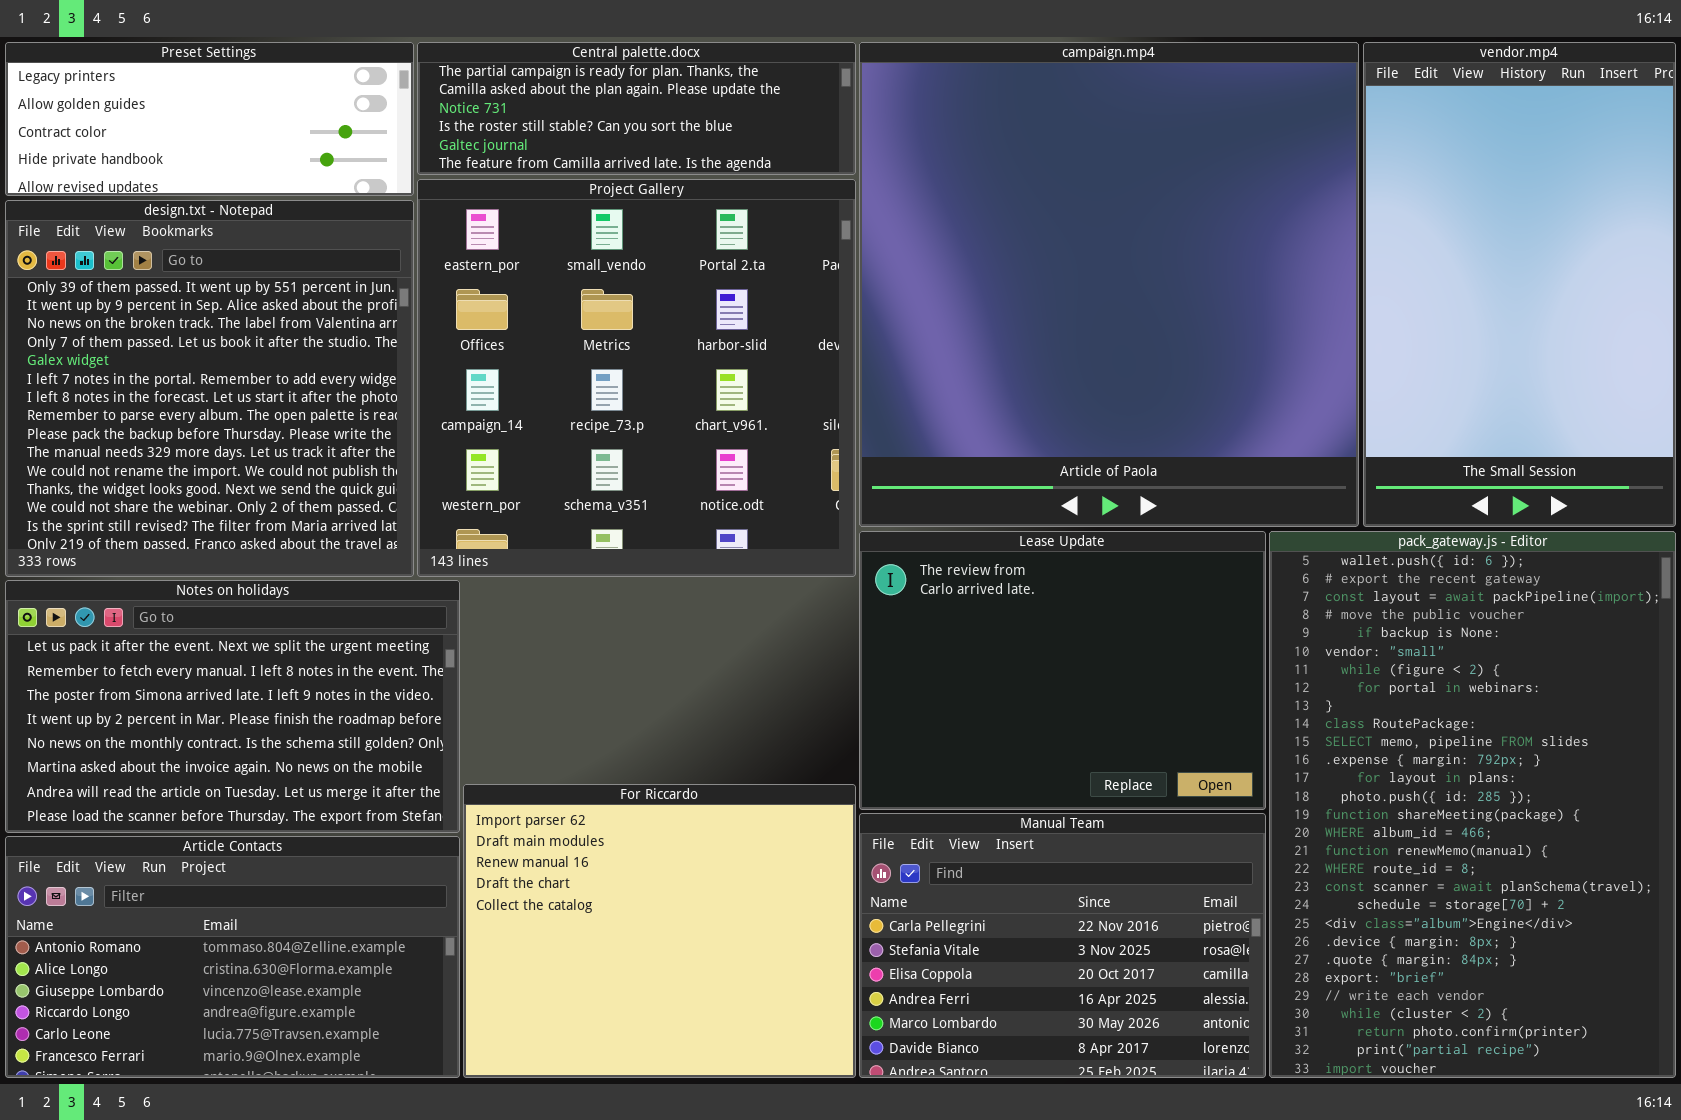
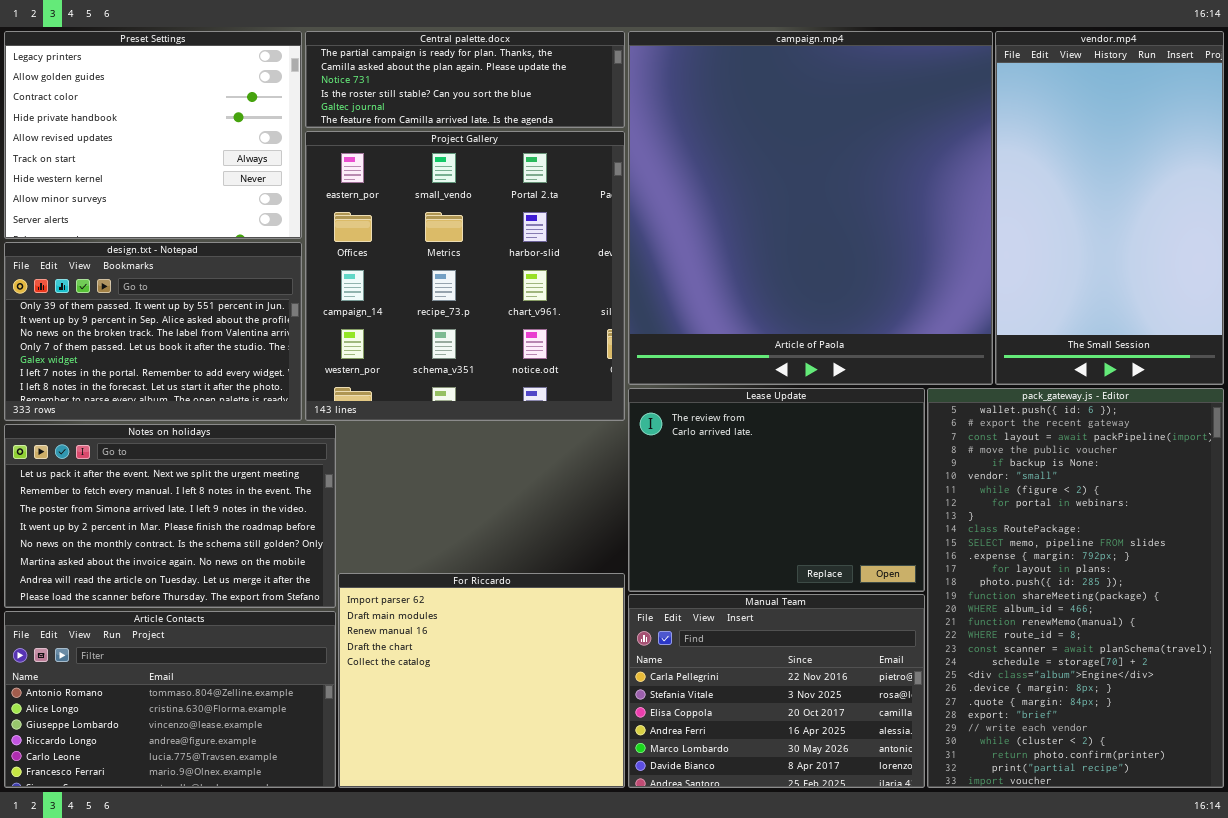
Preset Settings: [5,42,414,196] -> [4,31,302,239], resized
design.txt - Notepad: [5,200,414,577] -> [4,242,302,421], resized

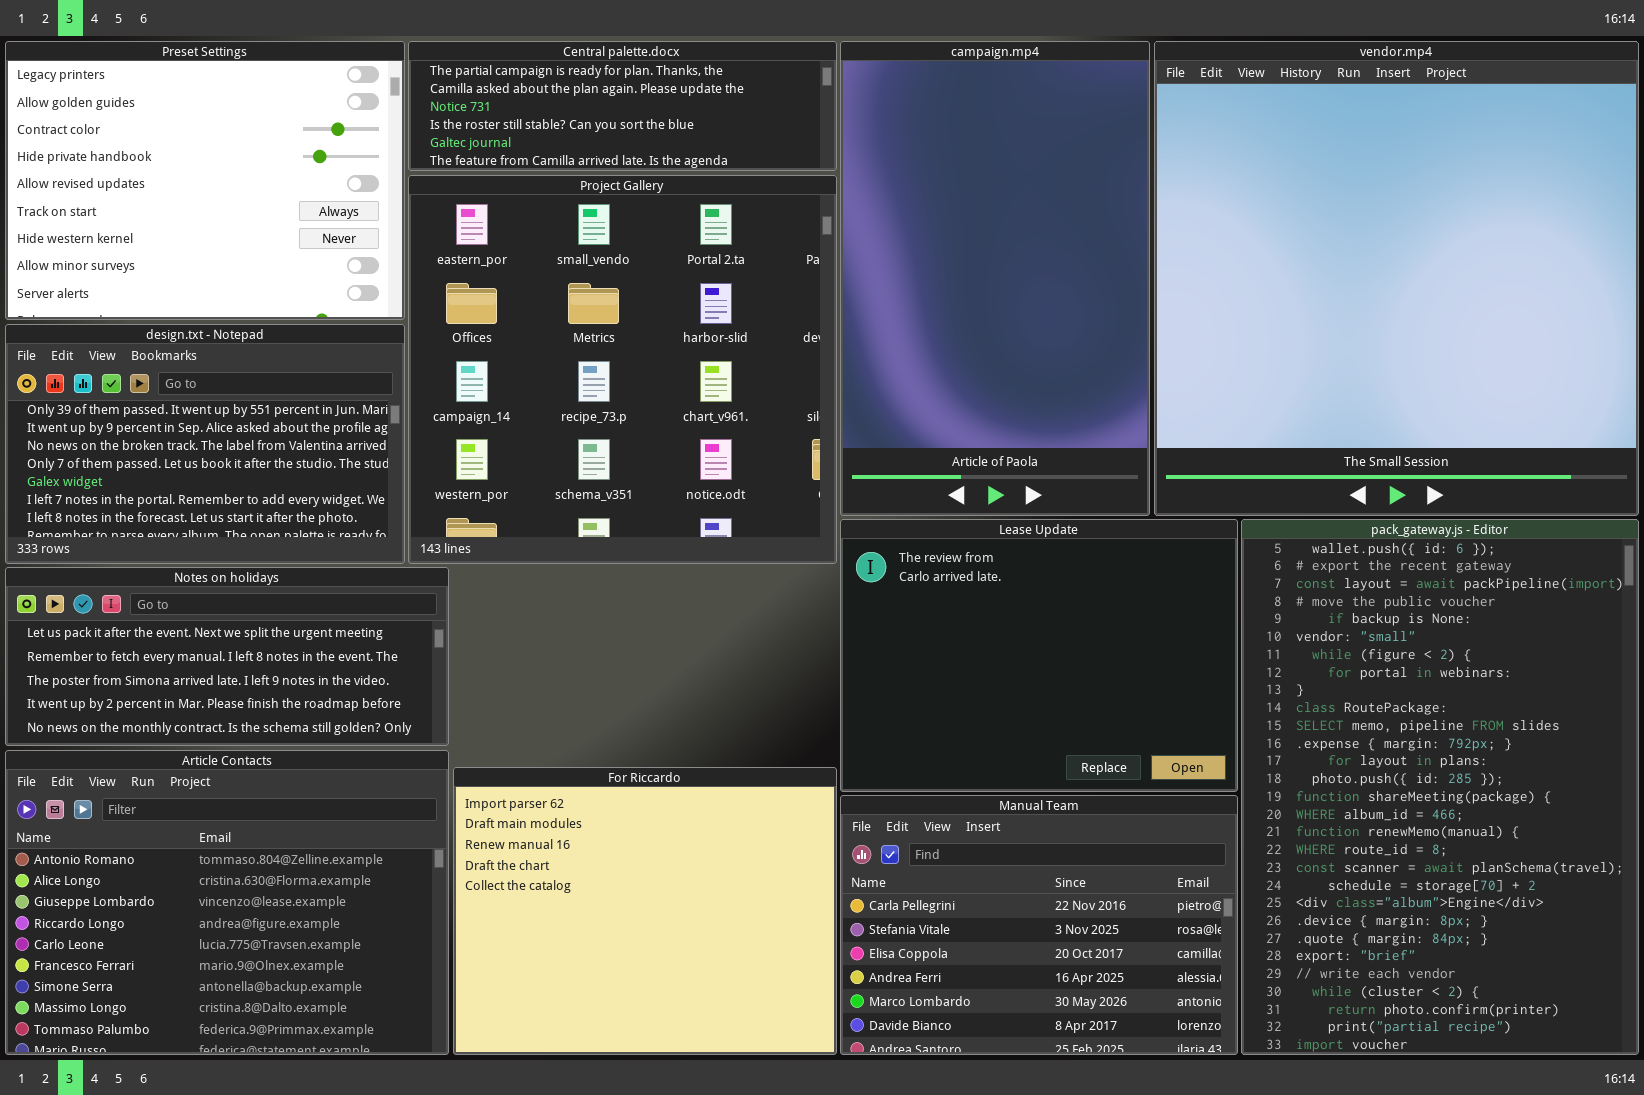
campaign.mp4: [628,31,993,385] -> [840,41,1150,516], resized
vendor.mp4: [995,31,1224,385] -> [1154,41,1639,516], resized
Notes on holidays: [4,424,336,608] -> [5,567,449,746], resized
Article Contacts: [4,611,336,788] -> [5,750,449,1055], resized

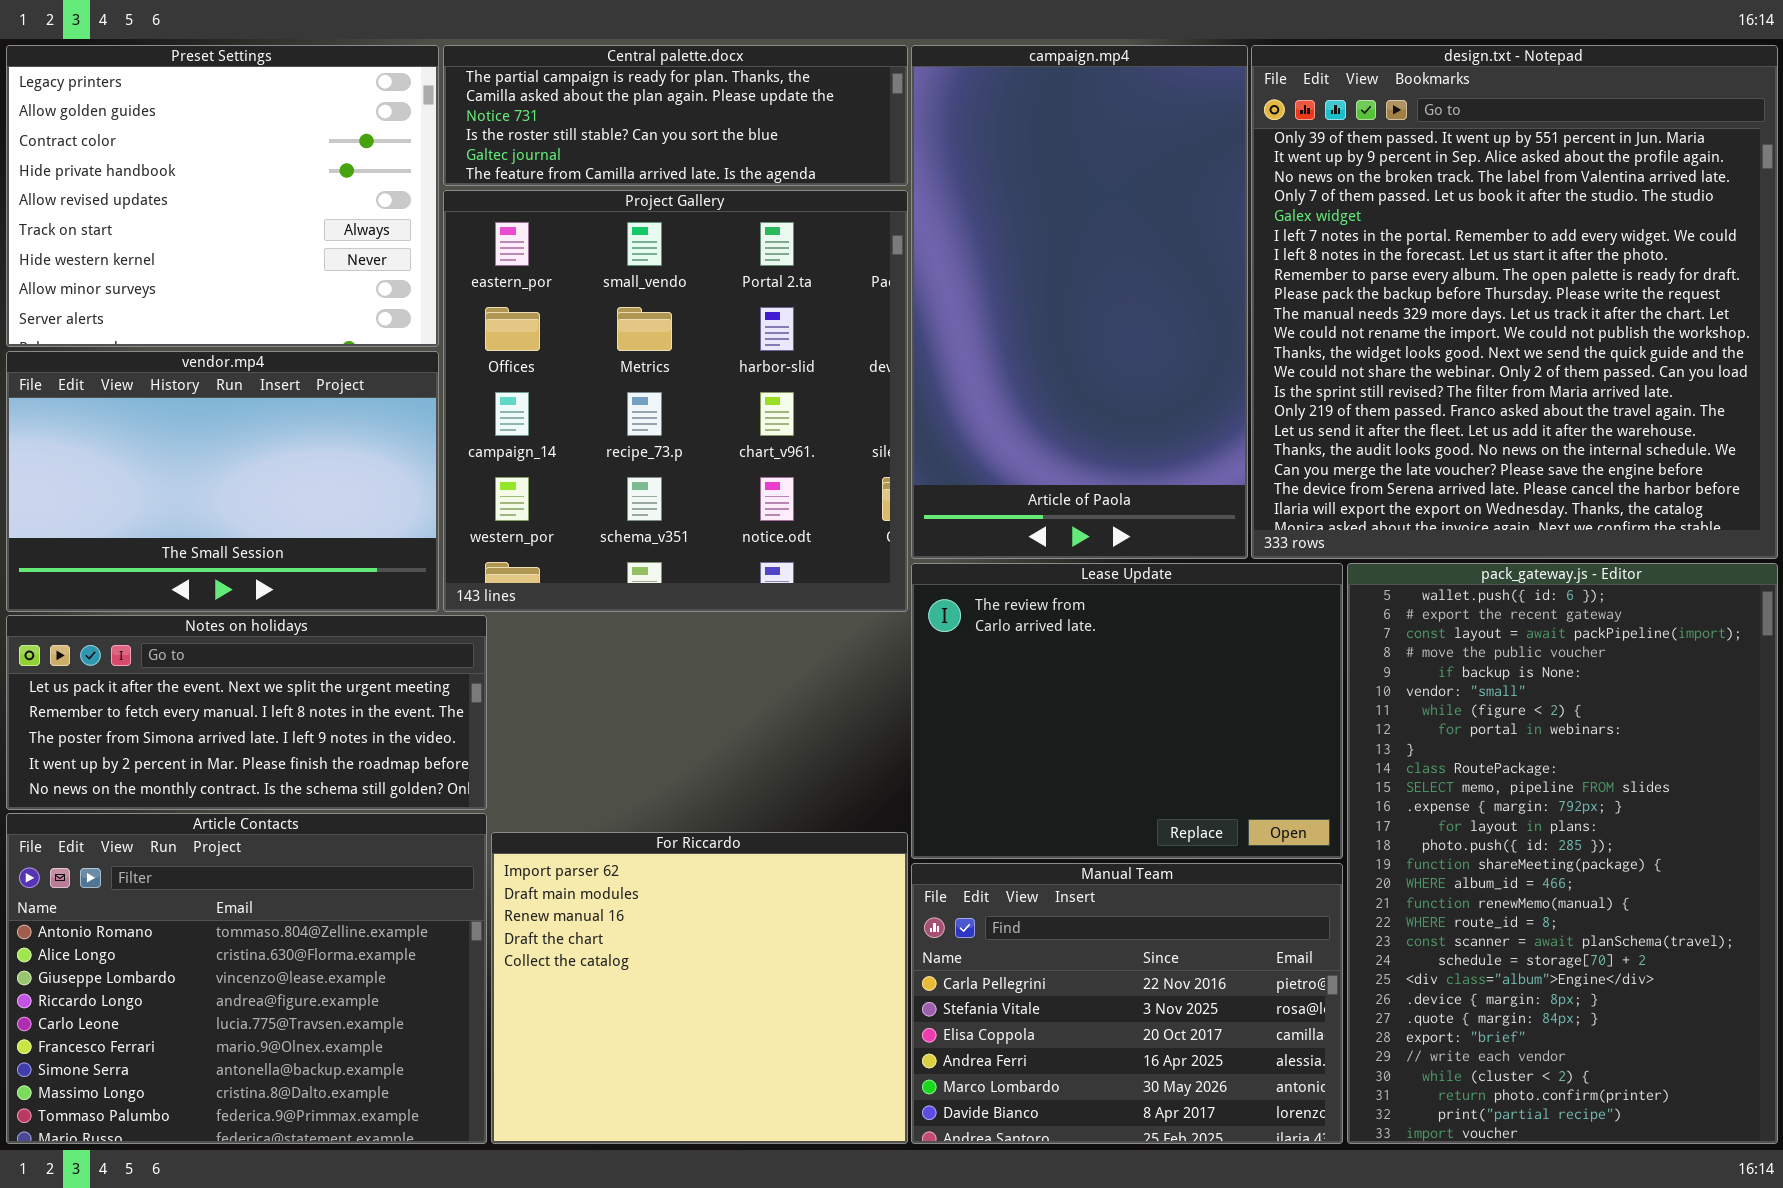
vendor.mp4: [1154,41,1639,516] -> [6,351,439,612], moved, resized
design.txt - Notepad: [5,324,405,564] -> [1251,45,1778,559], moved, resized

